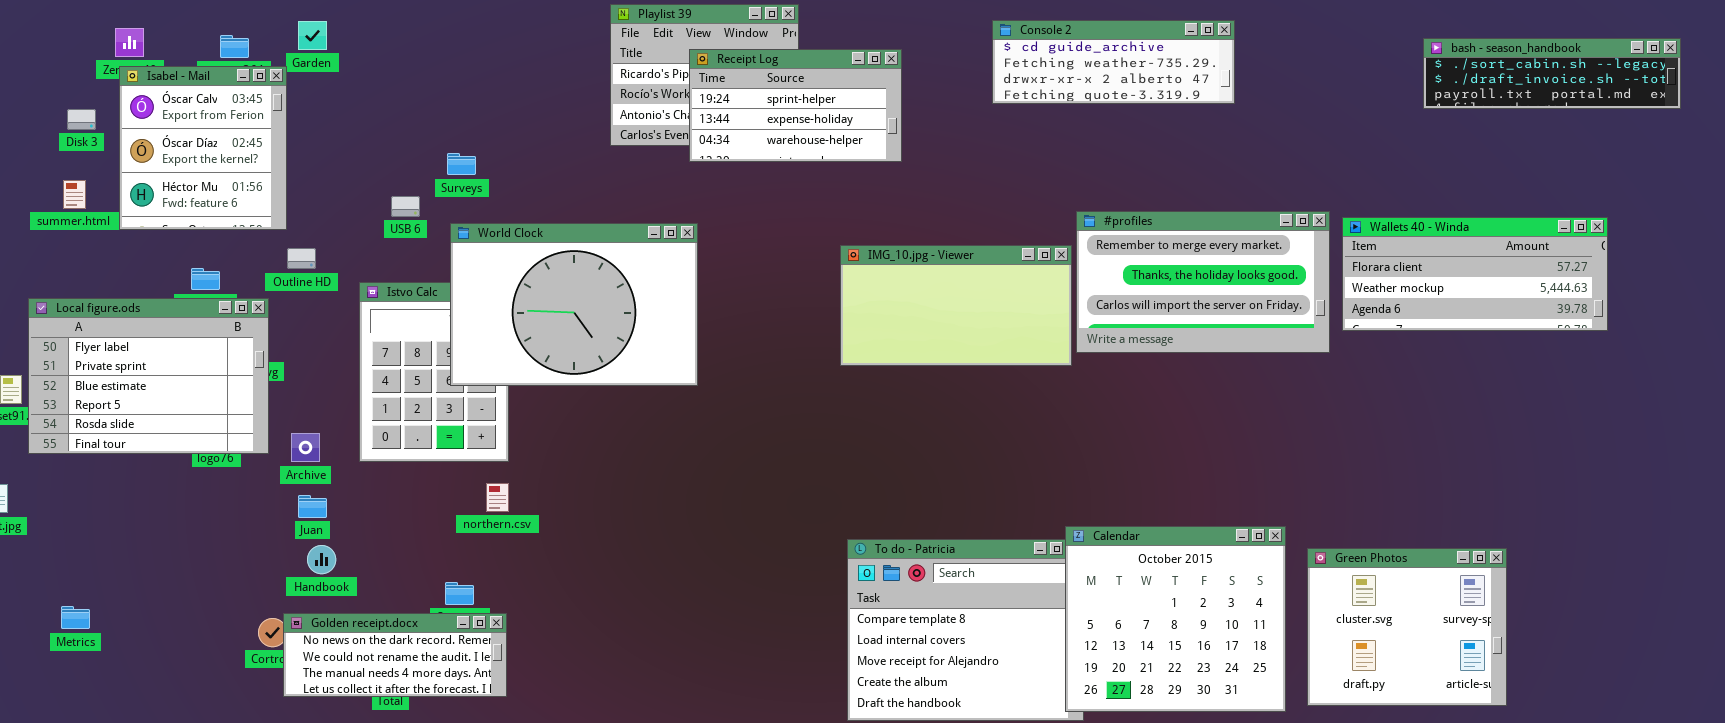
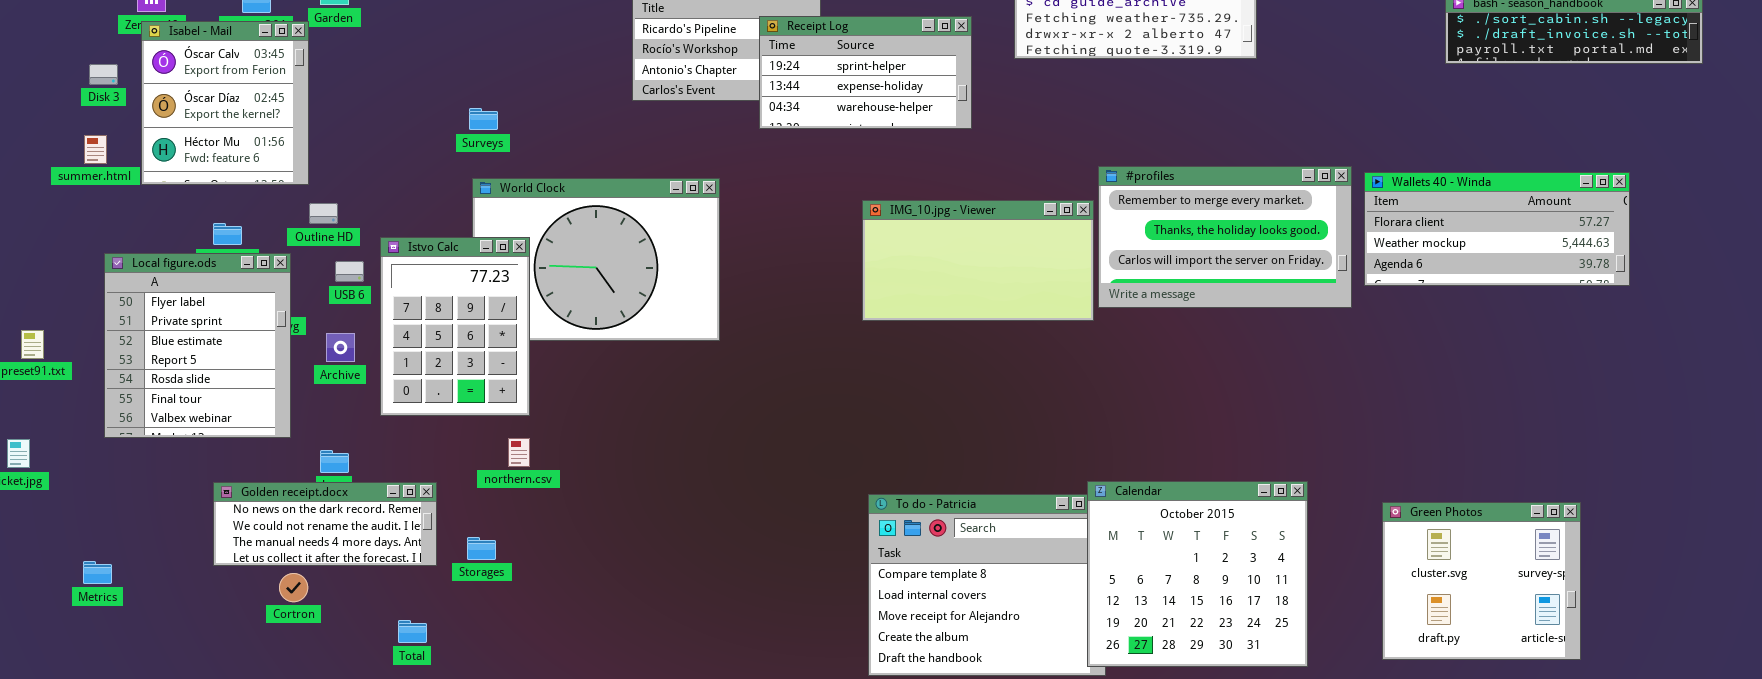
Receipt Log: [689,49,902,162] -> [759,16,972,129], moved
USB 6: [391,196,420,217] -> [335,261,364,282], moved
Istvo Calc: [359,282,509,462] -> [380,237,530,416], raised
Local figure.ods: [28,298,269,454] -> [104,253,291,438], resized
Archive: [291,433,320,462] -> [326,333,355,362], moved
Green Photos: [1307,548,1507,706] -> [1382,502,1581,660], moved
Golden receipt.docx: [283,613,507,697] -> [213,482,437,566], moved

